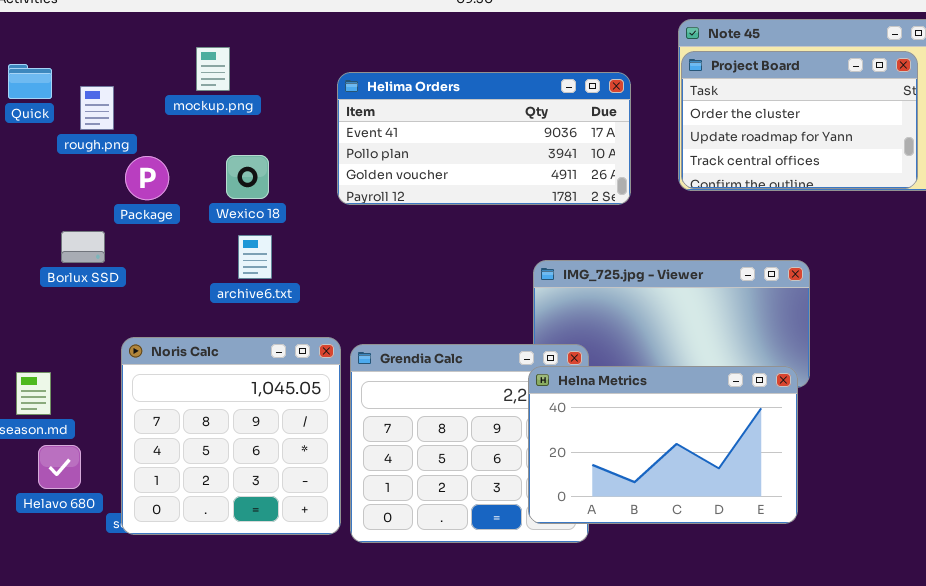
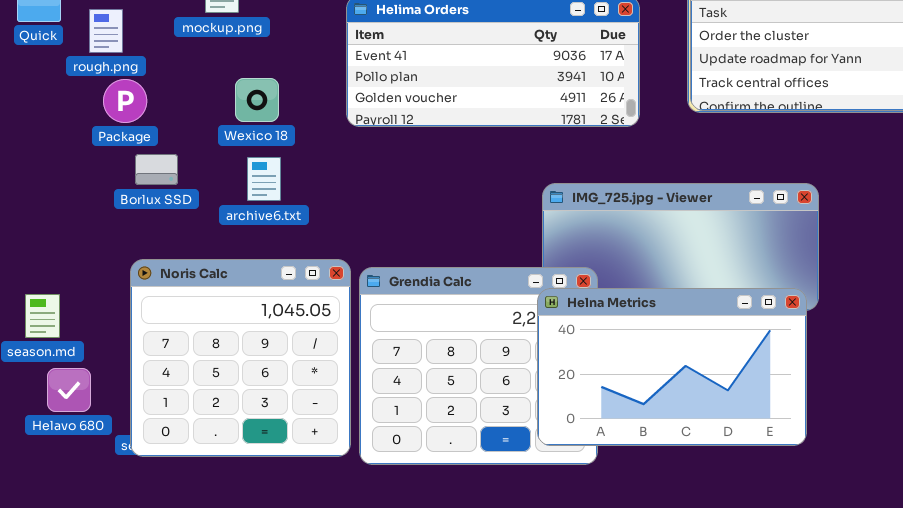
Package: [125,156,169,200] -> [103,79,147,123], moved
Borlux SSD: [61,231,105,263] -> [135,154,178,185], moved

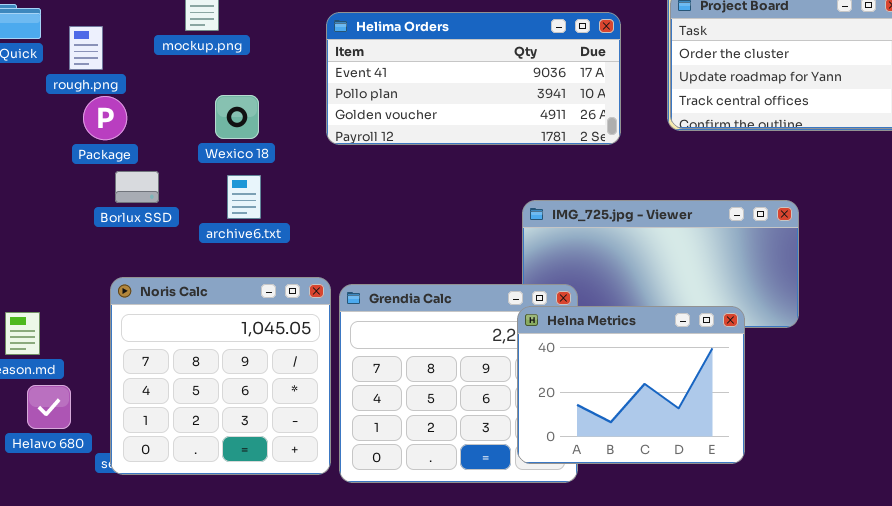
Helna Metrics: [537,288,807,446] -> [517,306,745,464], resized

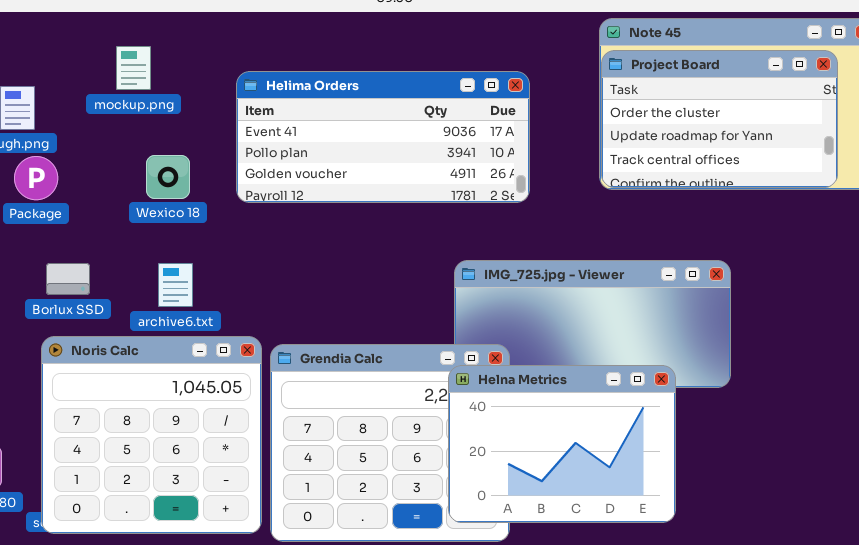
Helima Orders: [326,12,621,145] -> [236,71,530,203], moved
Borlux SSD: [115,171,159,203] -> [46,263,90,295], moved
archive6.txt: [227,175,261,219] -> [158,263,193,307], moved

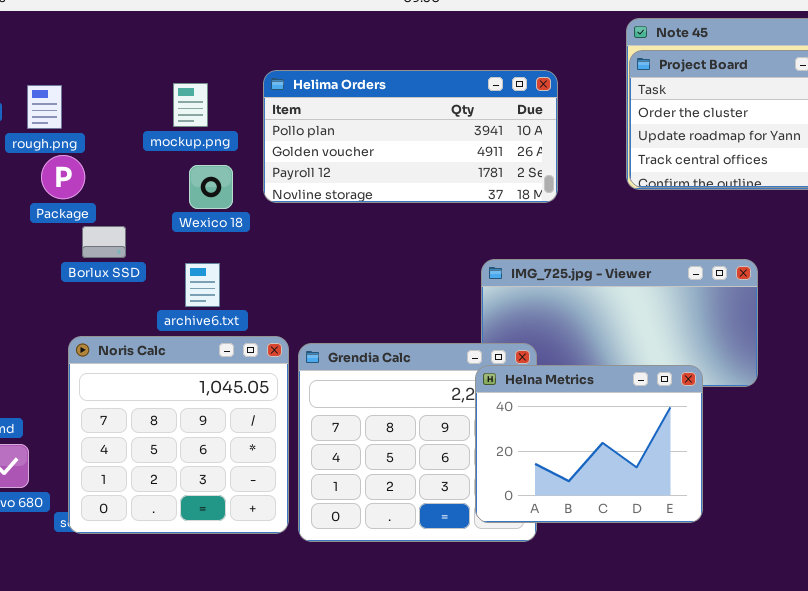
mockup.png: [116,46,151,90] -> [173,83,208,127], moved
Helima Orders: [236,71,530,203] -> [263,70,558,203], scrolled down 1 row
Wexico 18: [146,155,190,199] -> [189,165,233,209], moved
Borlux SSD: [46,263,90,295] -> [82,226,126,258], moved

